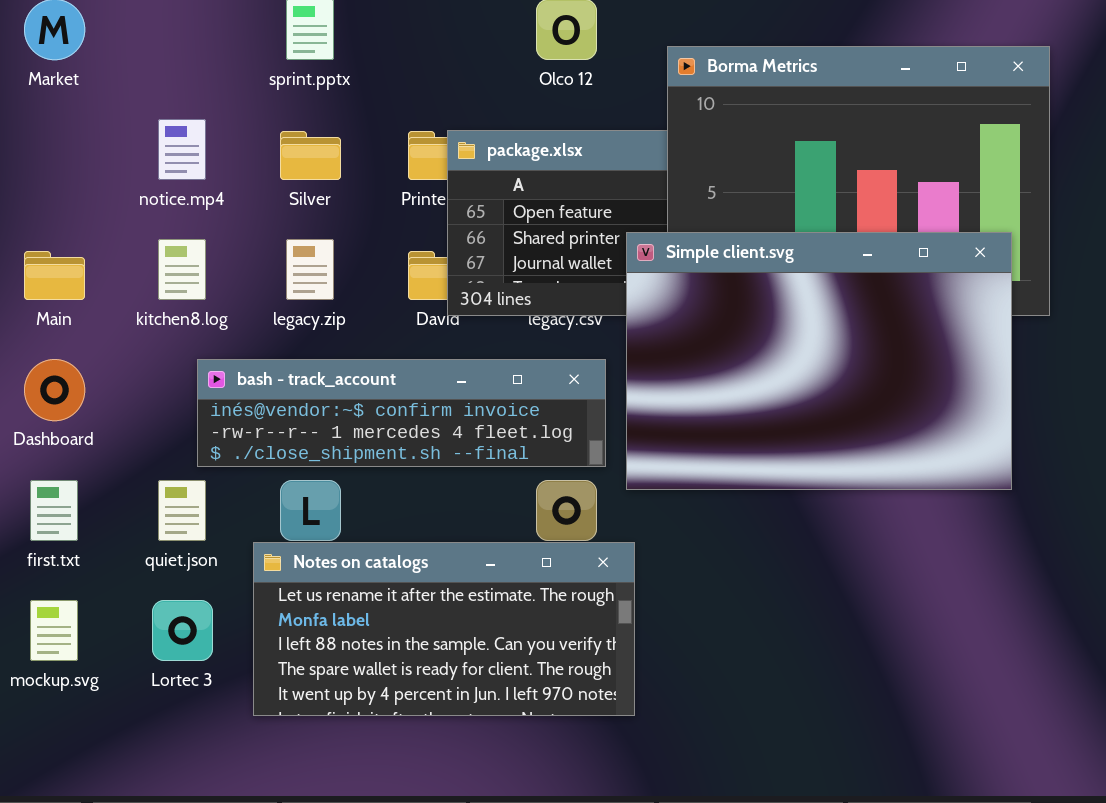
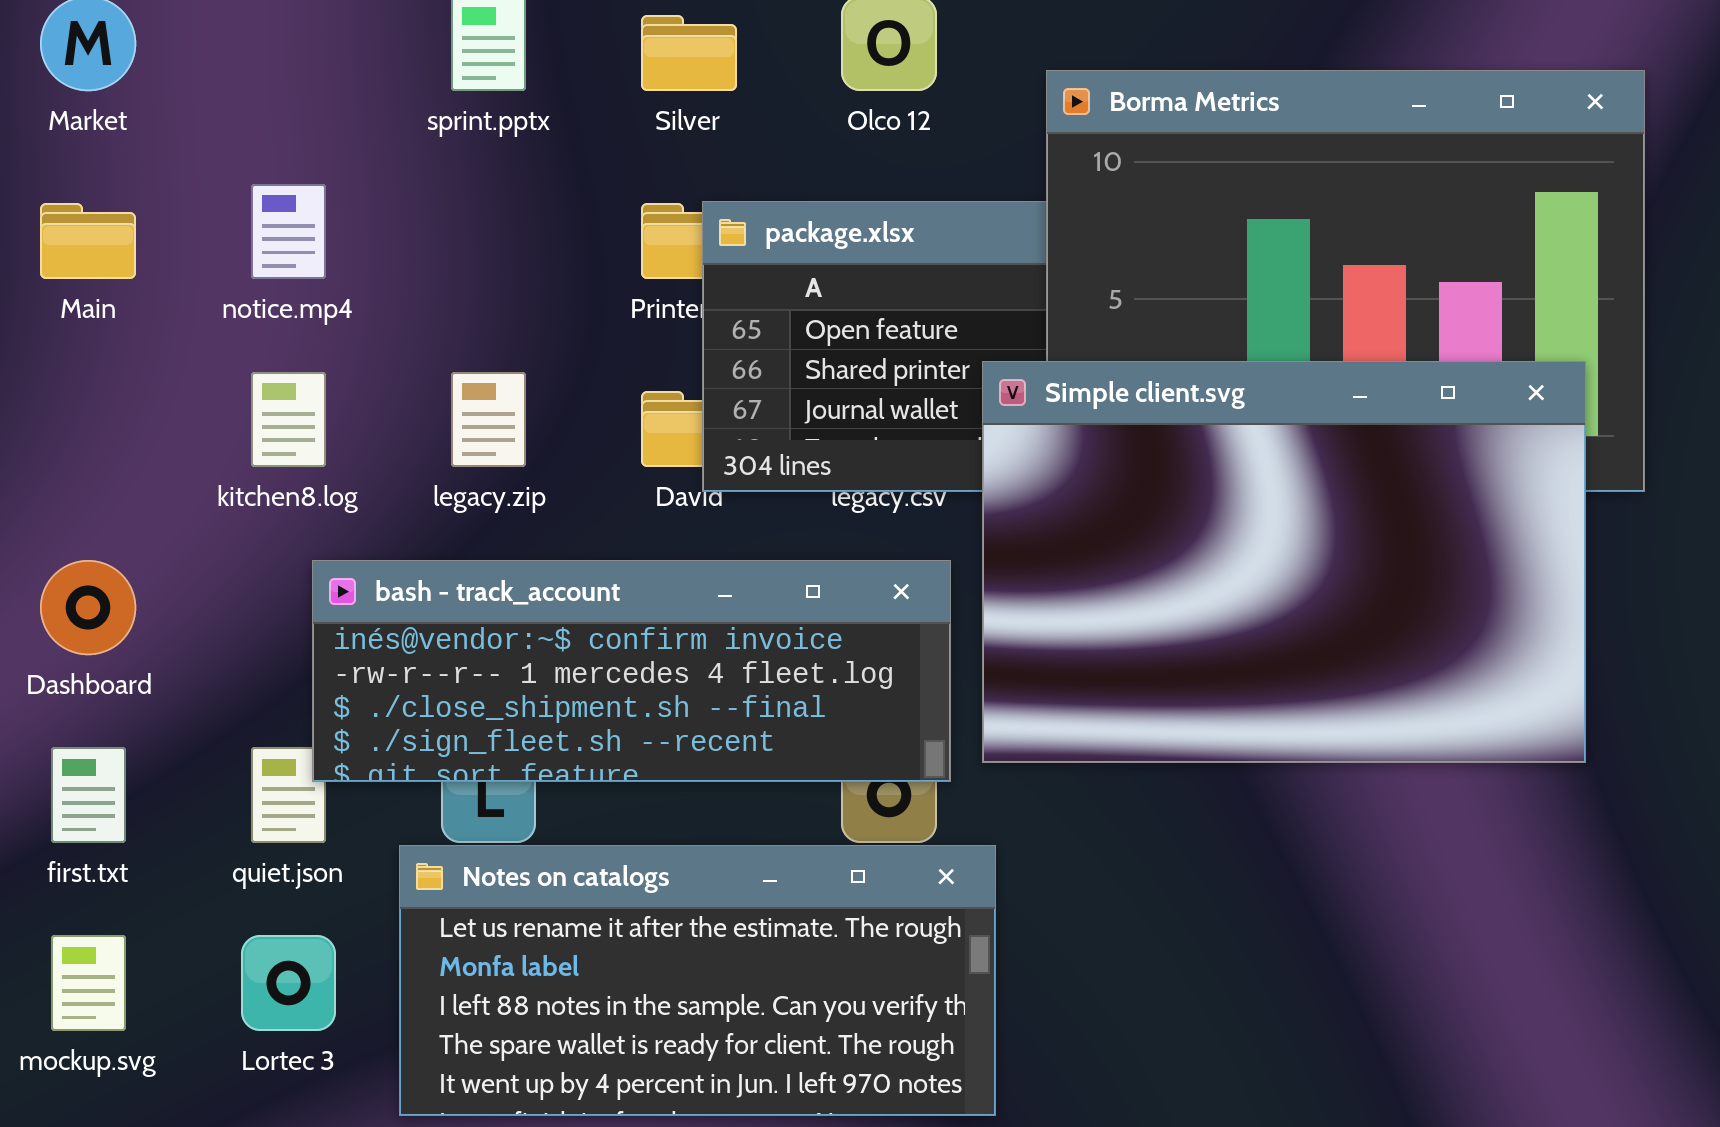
Silver: [280,131,341,180] -> [641,15,737,91], moved
Main: [24,251,85,300] -> [40,203,136,279], moved
bash - track_account: [197,359,606,467] -> [312,560,951,782], resized

